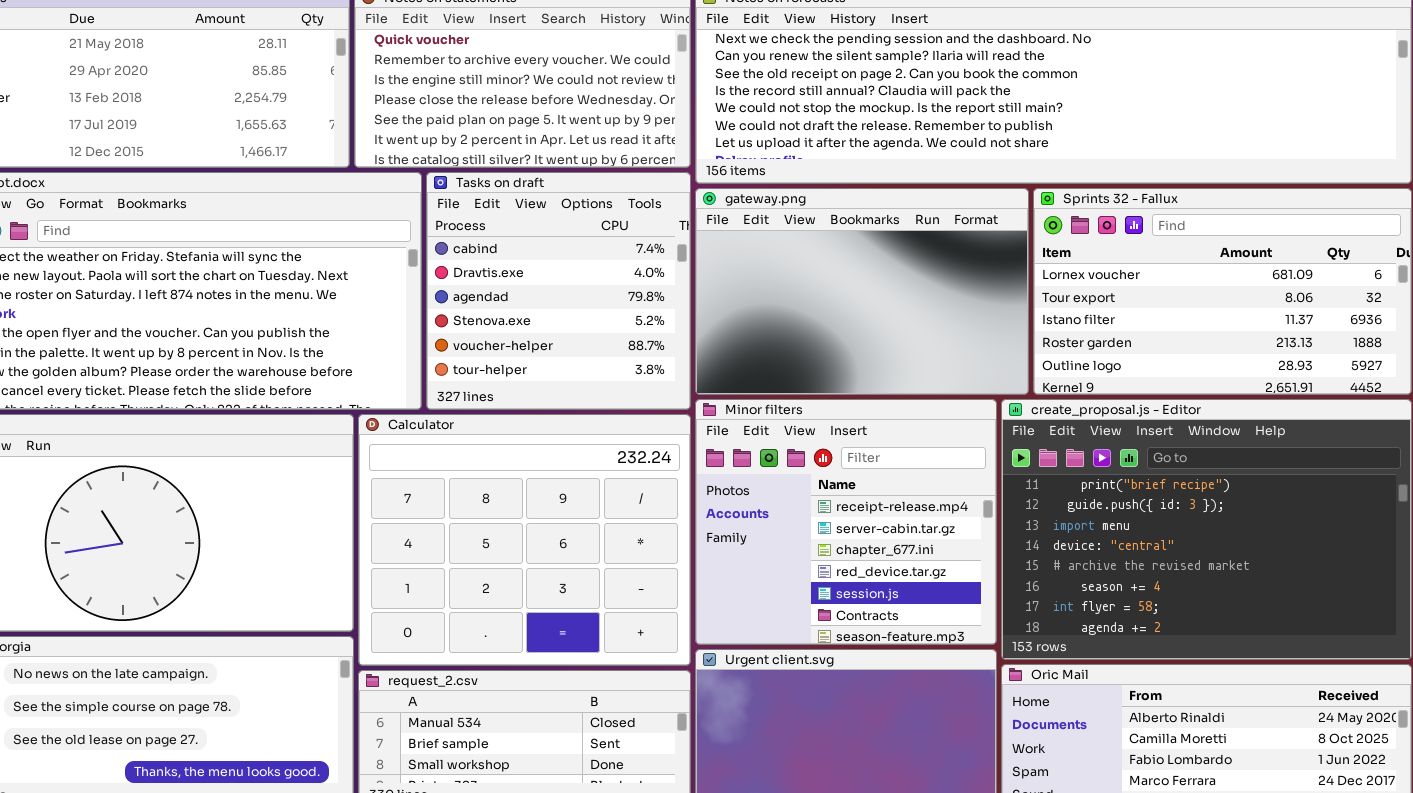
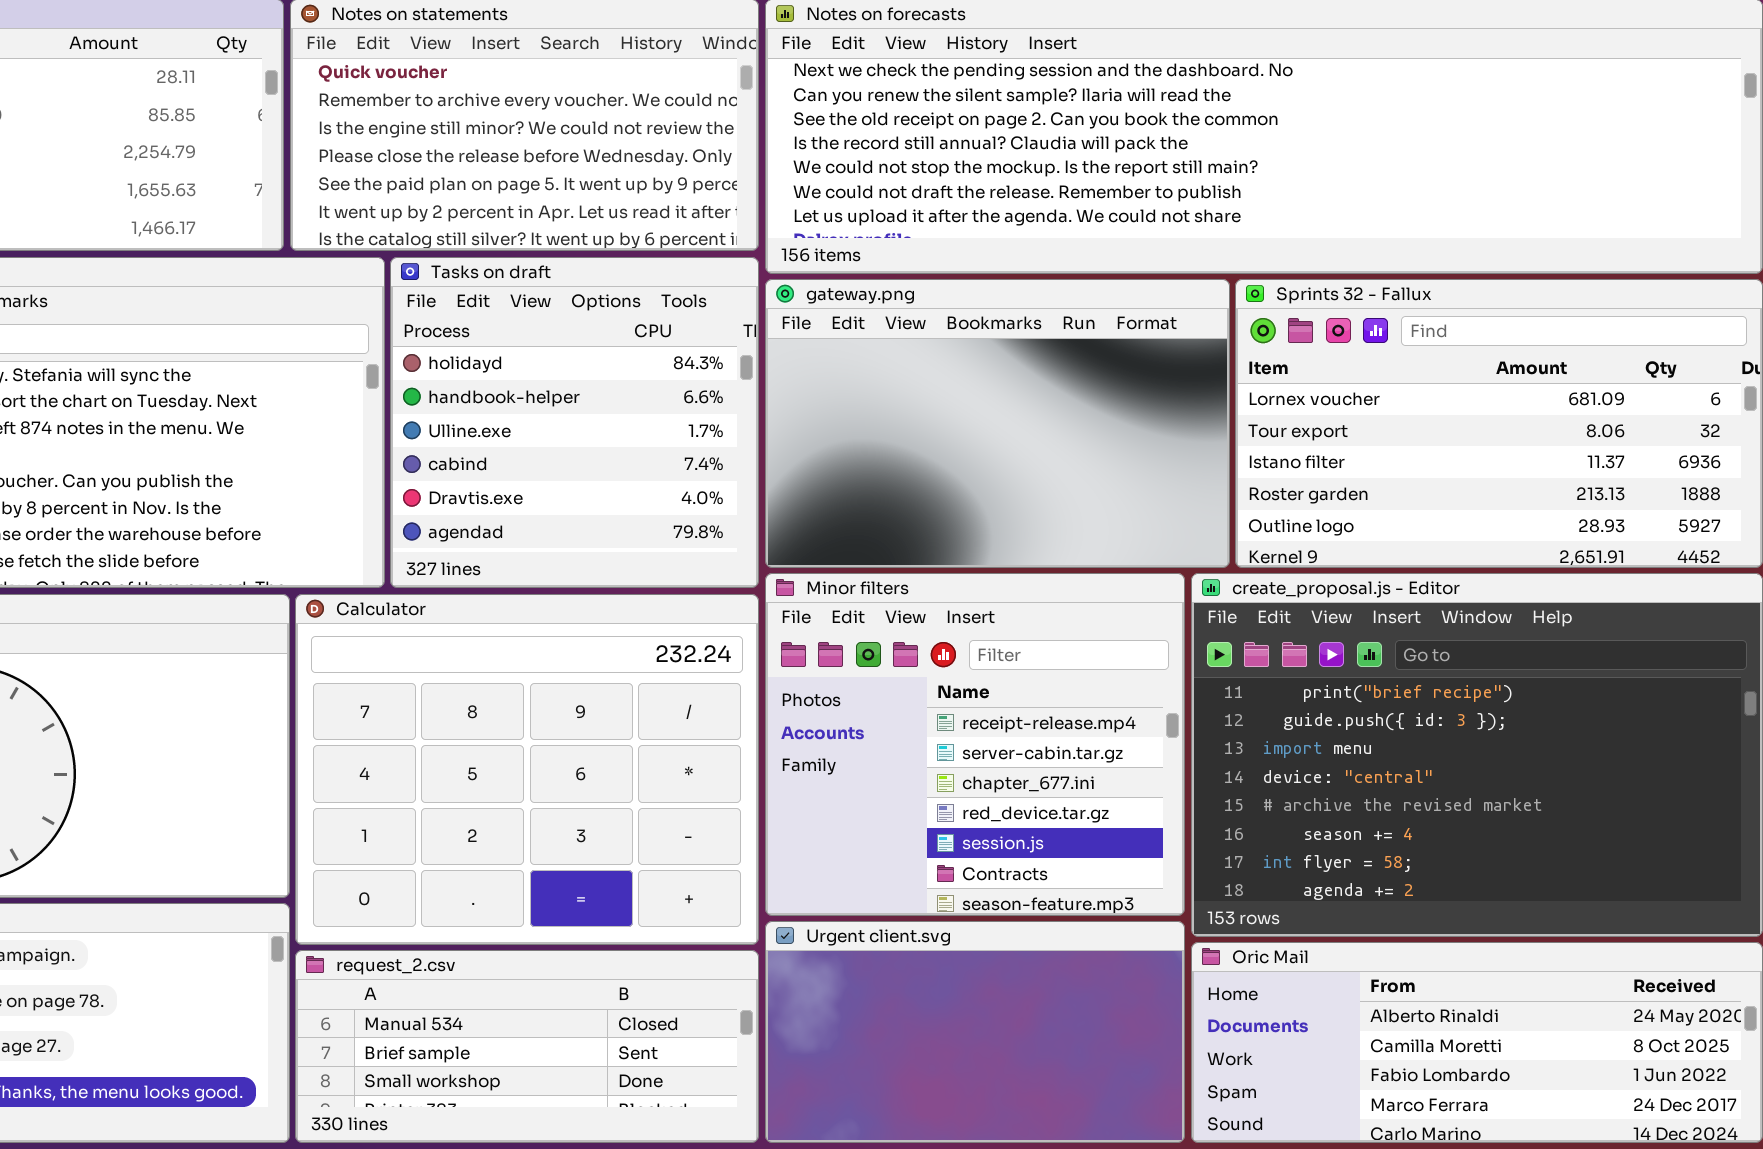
Tasks on draft: [426,172,691,410] -> [390,257,759,588], scrolled up 3 rows

